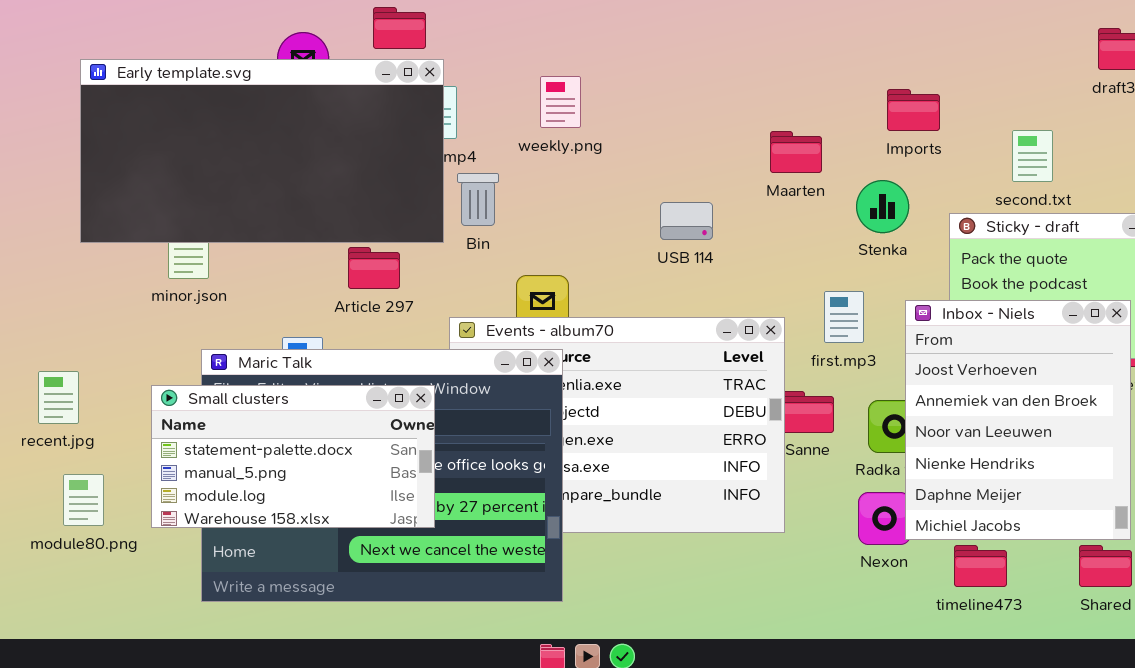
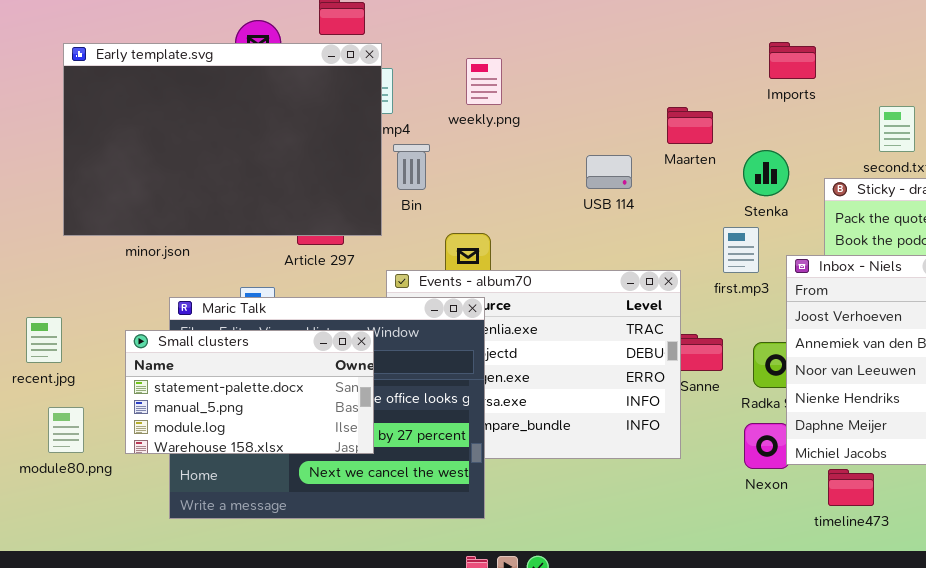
Early template.svg: [80,59,444,243] -> [63,43,382,236], resized
Imports: [887,89,940,131] -> [769,42,816,79], moved
USB 114: [660,202,713,240] -> [586,155,632,189], moved
first.mp3: [824,291,864,343] -> [723,227,759,273], moved

